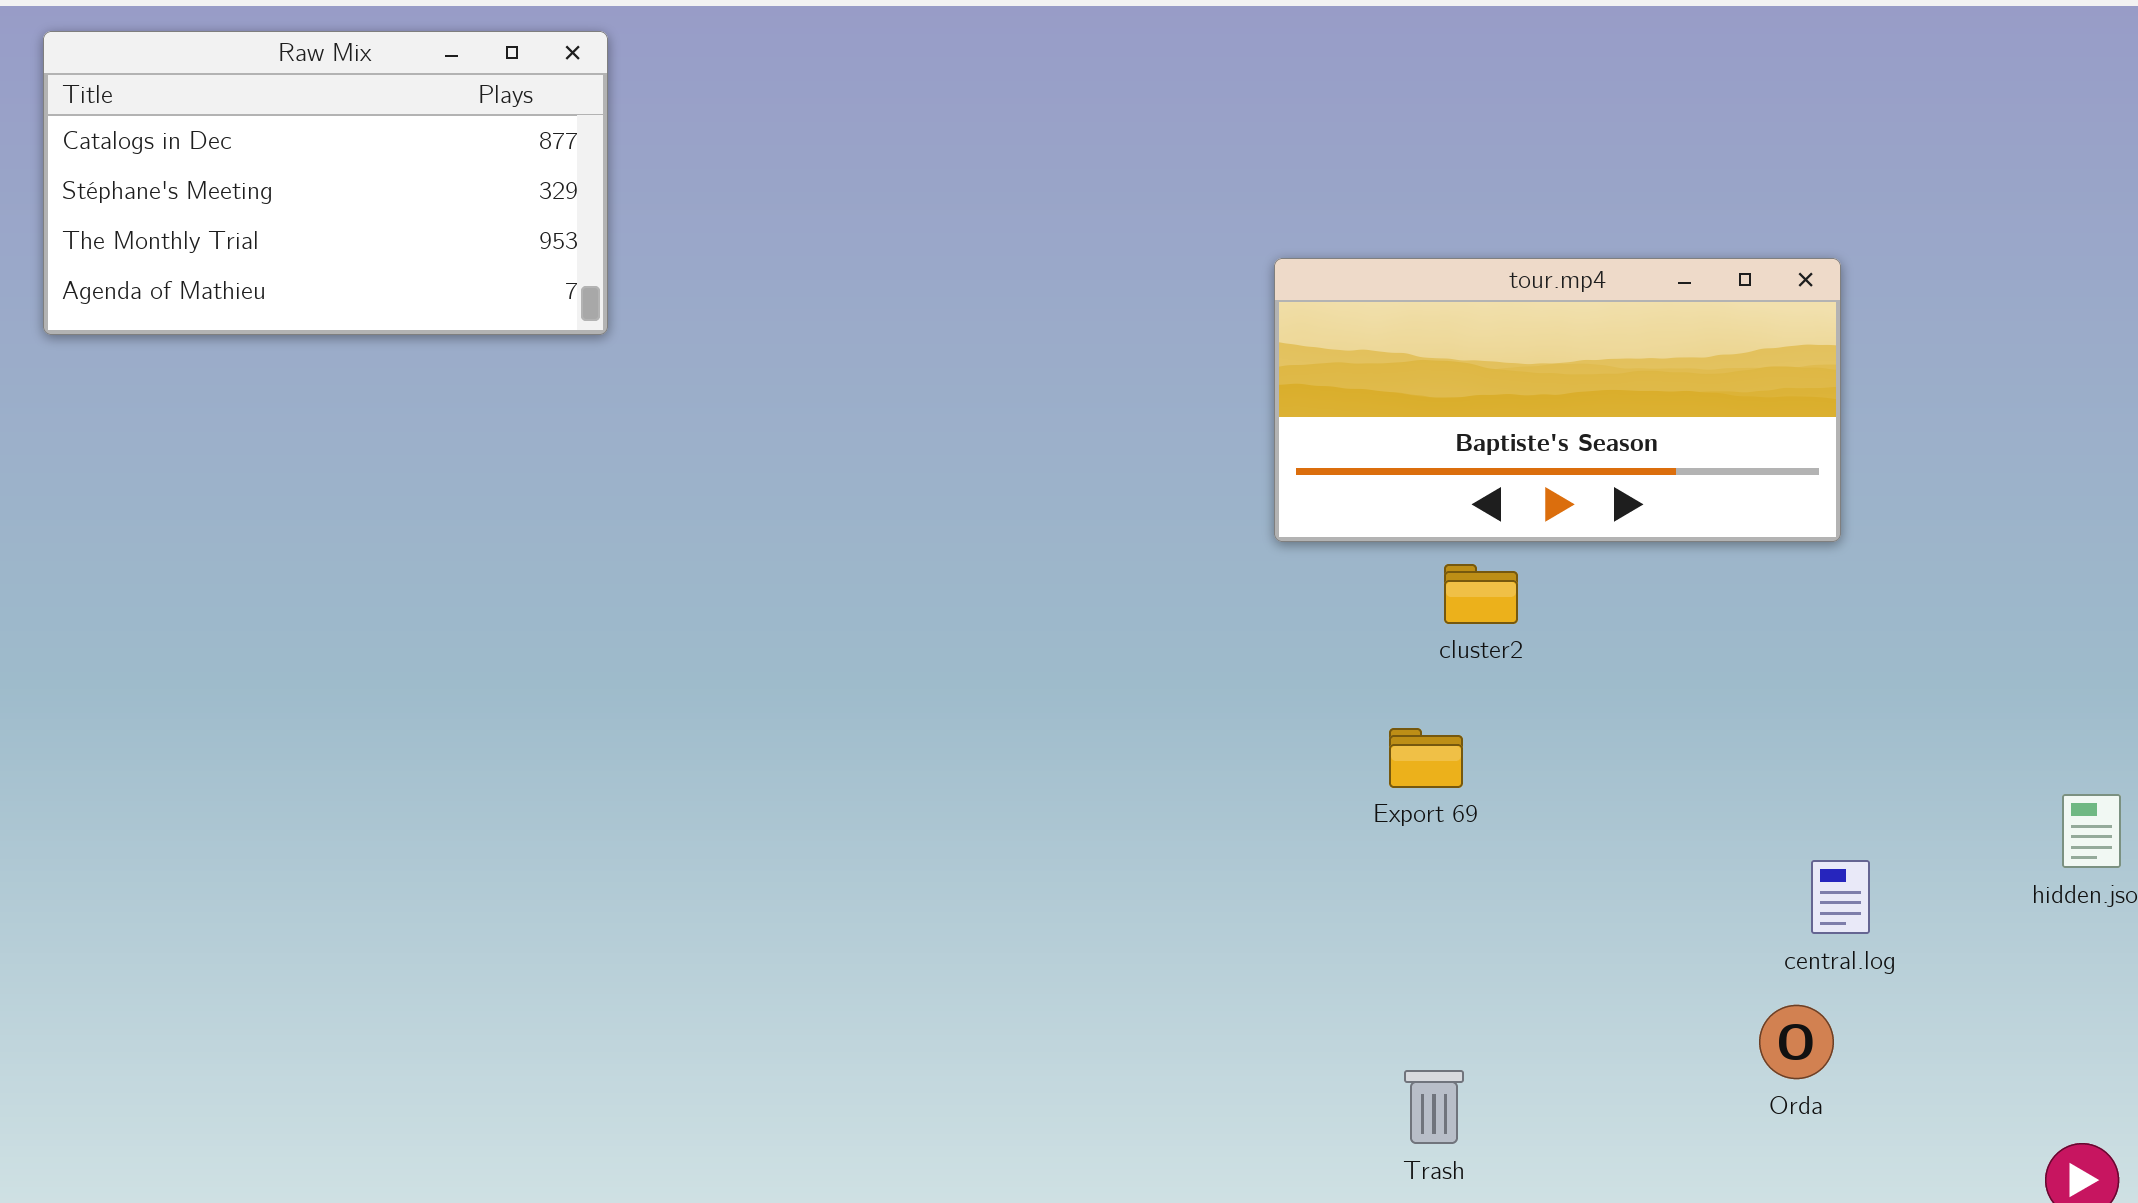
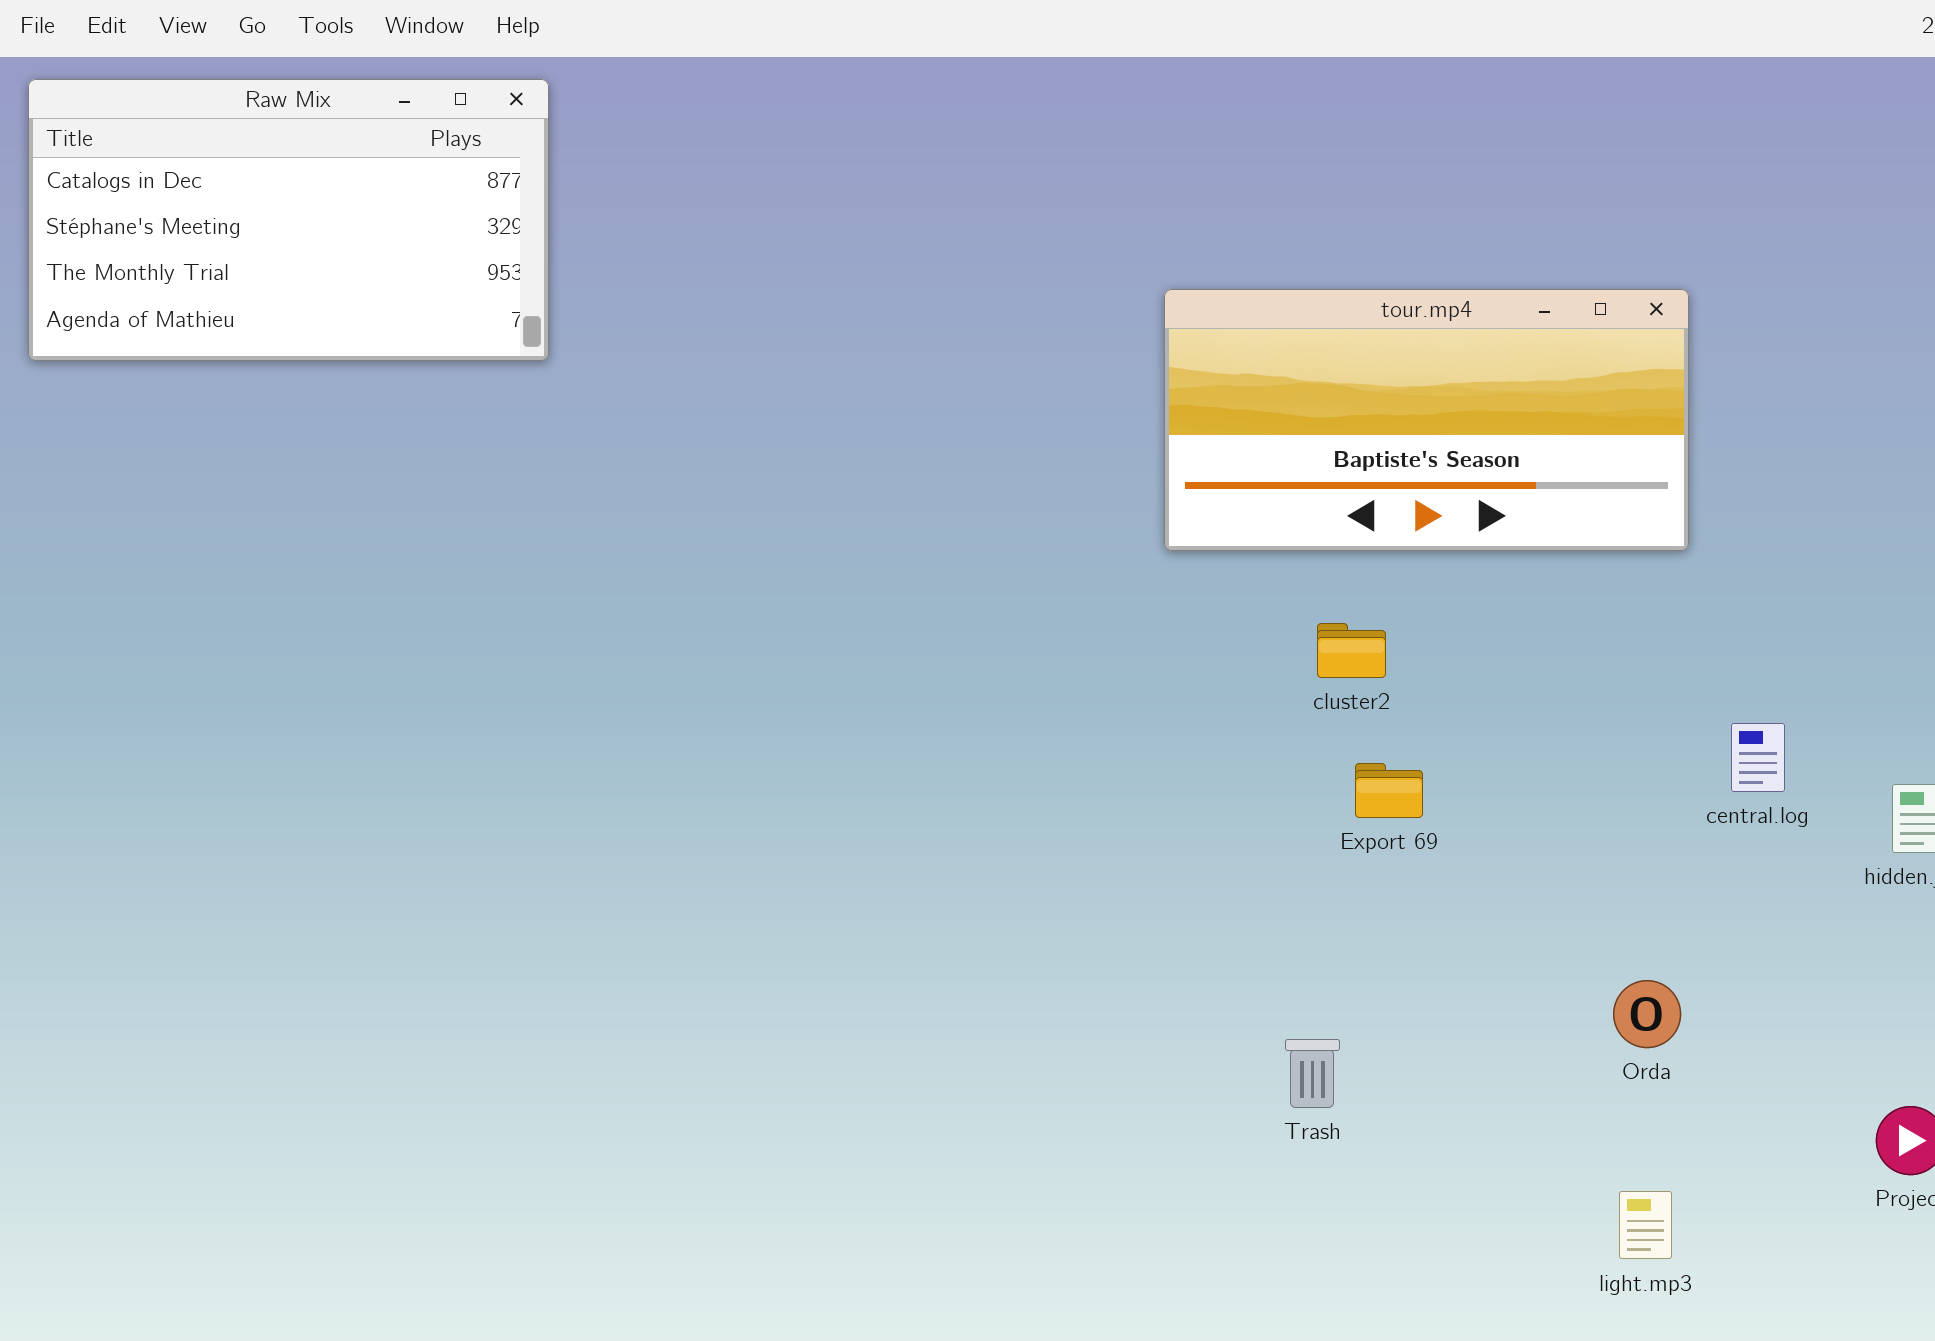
cluster2: [1444,564,1518,624] -> [1317,623,1386,678], moved
Export 69: [1389,728,1463,788] -> [1355,763,1423,818], moved
central.log: [1811,860,1870,934] -> [1731,723,1785,792], moved

